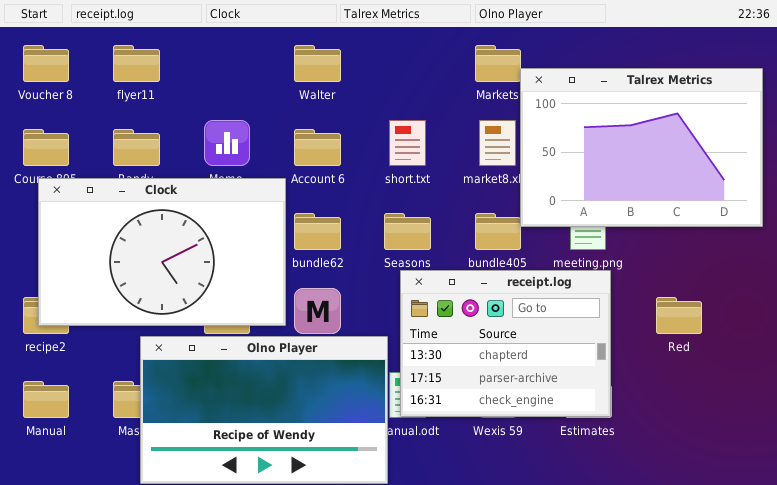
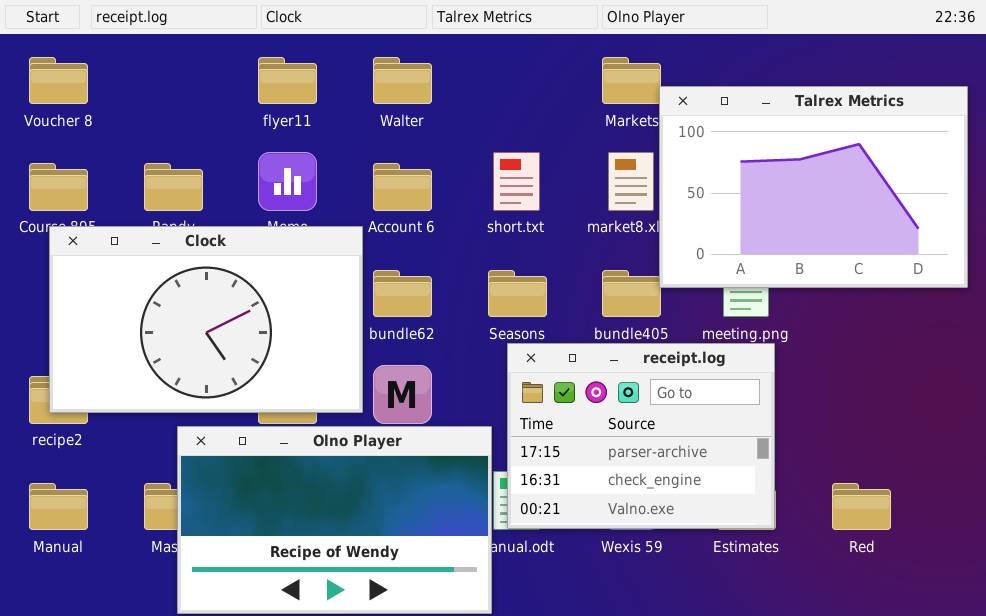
flyer11: [113,45,160,82] -> [258,57,317,104], moved
receipt.log: [400,270,611,417] -> [507,343,775,529], scrolled down 1 row
Red: [656,297,702,334] -> [832,483,891,530], moved

